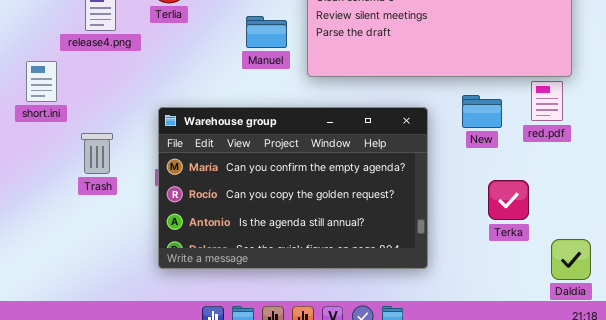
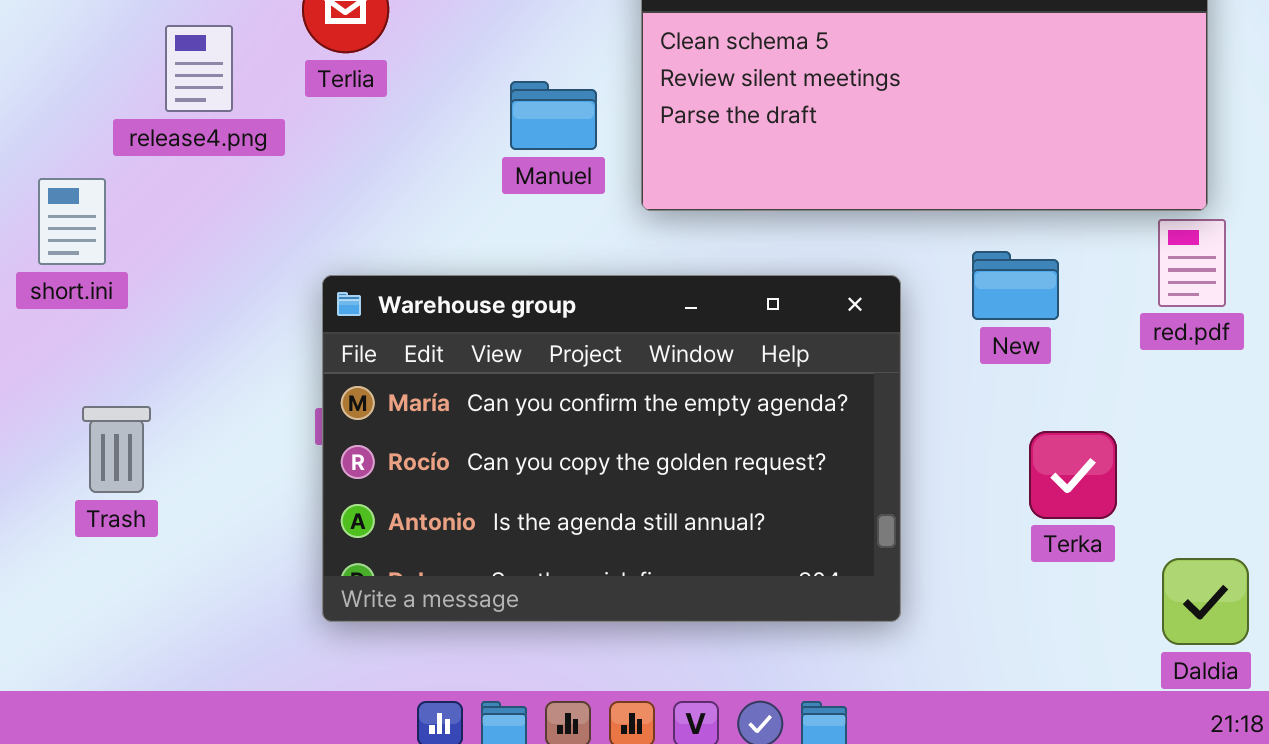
red.pdf: [531,81,563,121] -> [1158,219,1226,307], moved
Trash: [81,133,113,174] -> [82,406,151,493], moved

